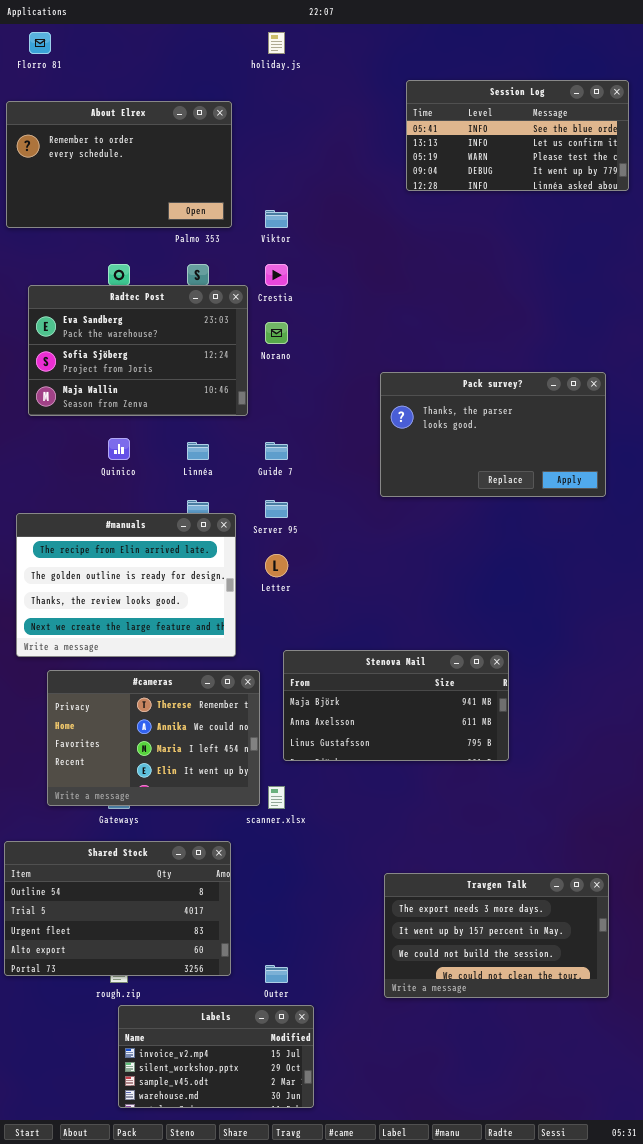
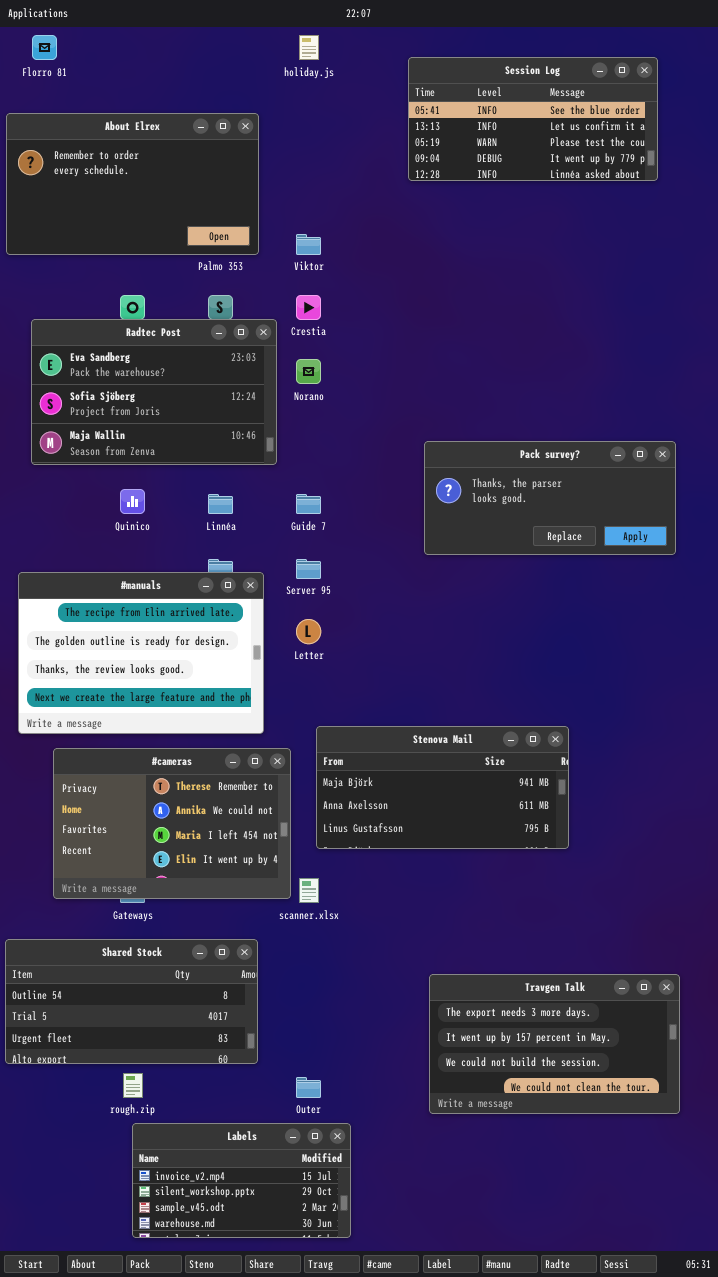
Session Log: [406,80,629,191] -> [408,57,658,181], moved
Pack survey?: [380,372,606,497] -> [424,441,676,555], resized
Shared Stock: [4,841,231,976] -> [5,939,258,1064], resized

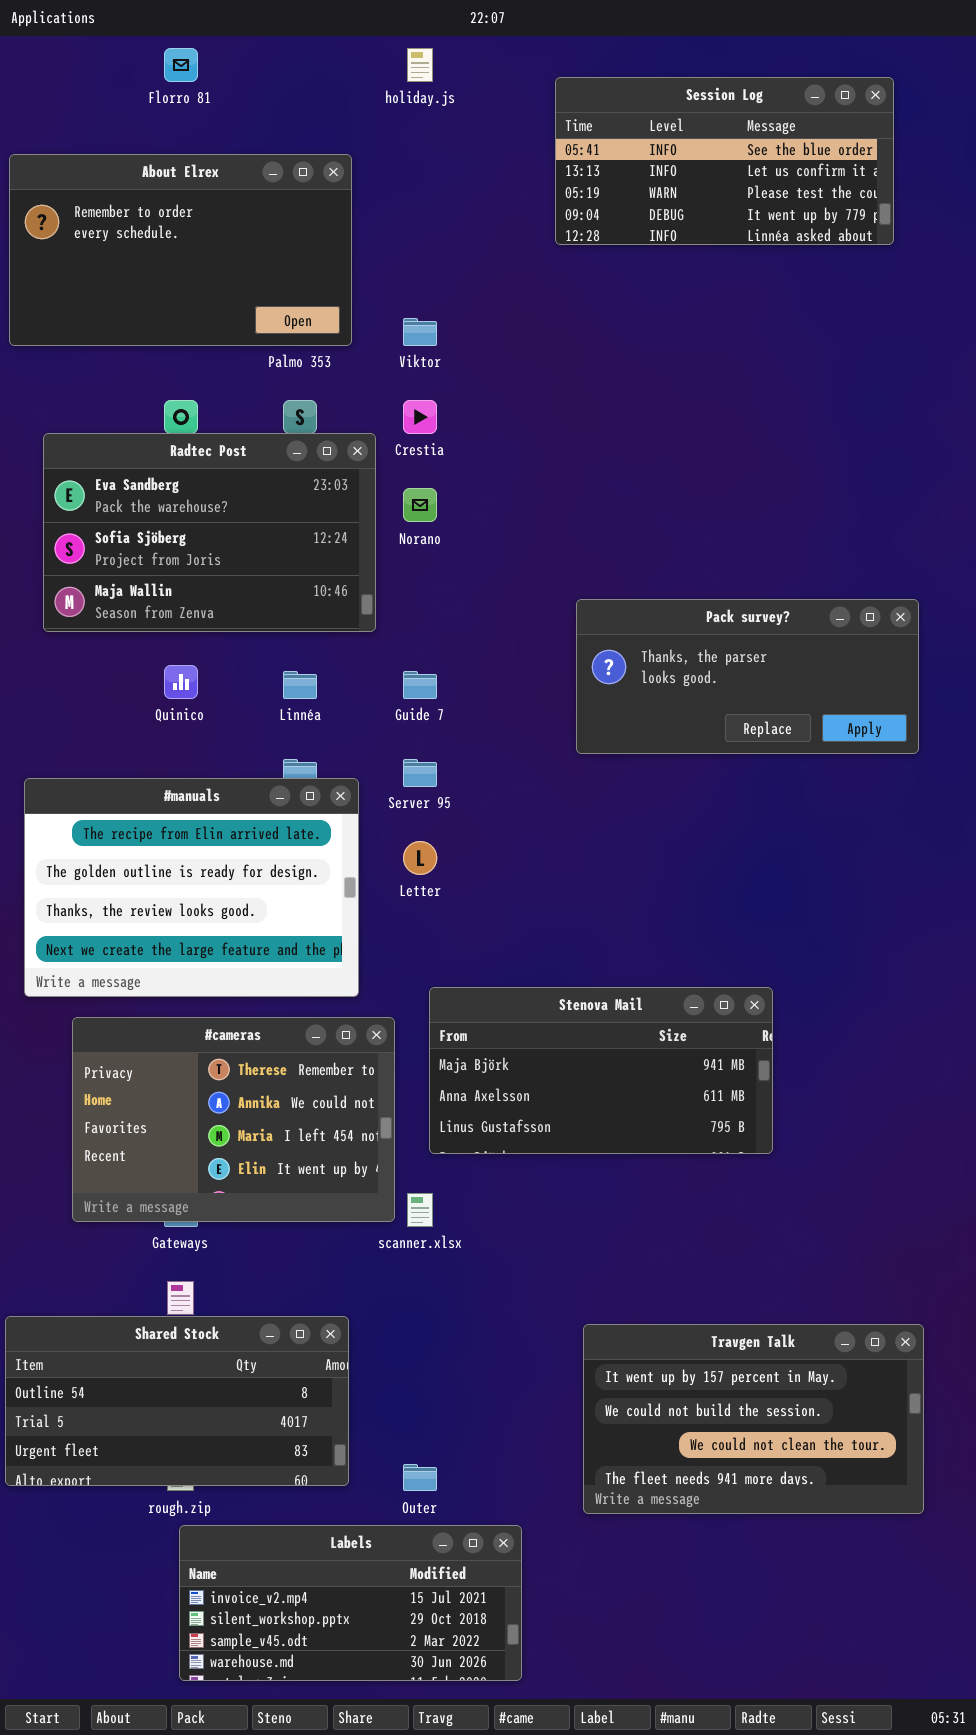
Florro 81: [32,35,57,60] -> [164,48,198,82], moved
Shared Stock: [5,939,258,1064] -> [5,1316,349,1486], moved
Travgen Talk: [429,974,680,1114] -> [583,1324,924,1514], scrolled down 1 row
Labels: [132,1123,351,1238] -> [179,1525,522,1681], resized

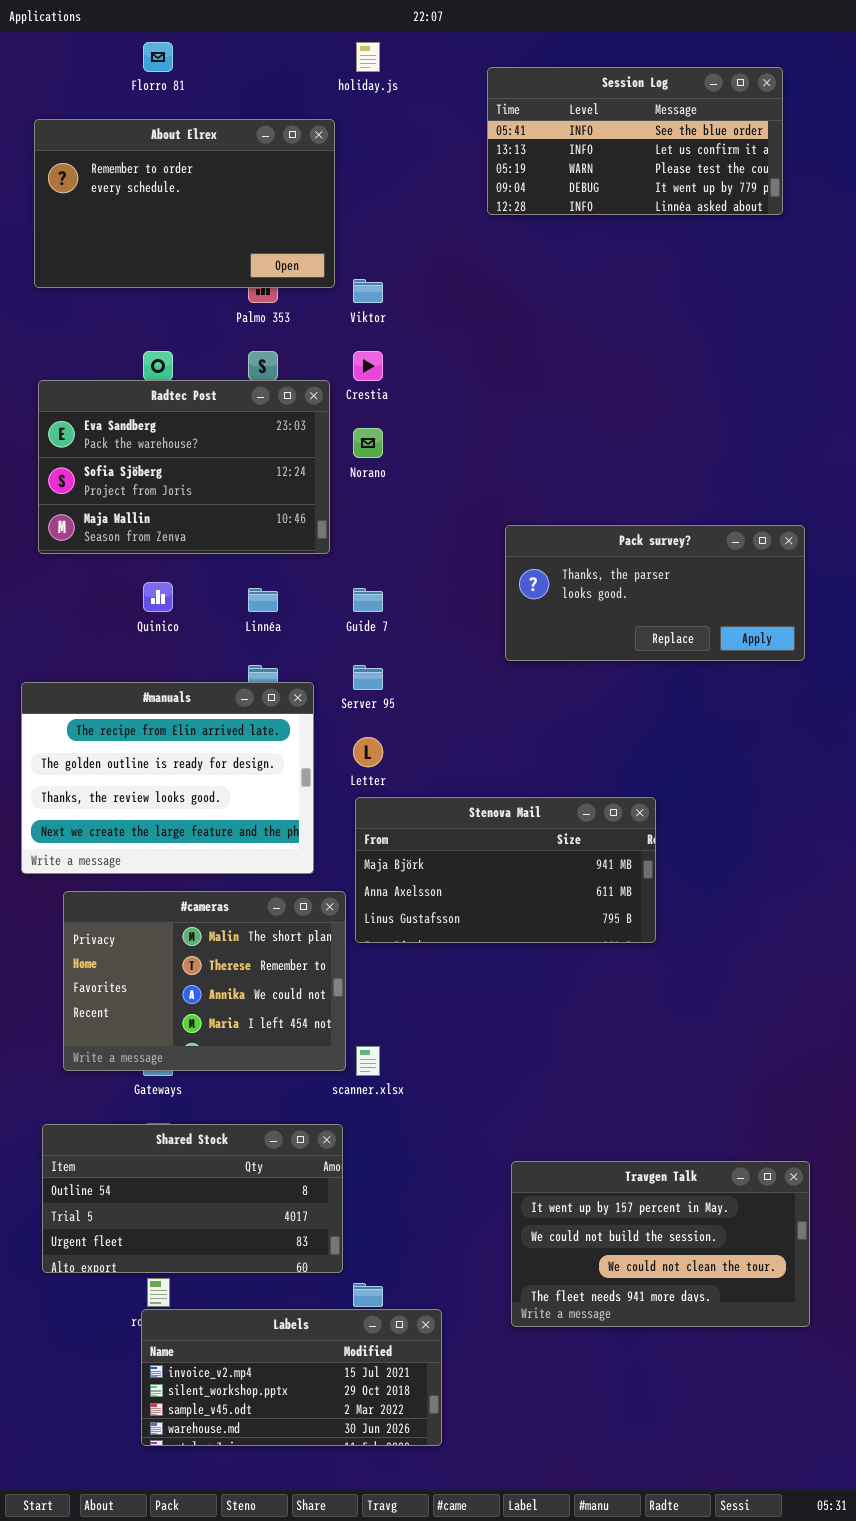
About Elrex: [9,154,352,346] -> [34,119,335,288], moved
Stenova Mail: [429,987,773,1154] -> [355,797,656,943], moved
#cameras: [72,1017,395,1222] -> [63,891,346,1071], scrolled up 1 row
Shared Stock: [5,1316,349,1486] -> [42,1124,343,1273], moved
Labels: [179,1525,522,1681] -> [141,1309,442,1446], moved

